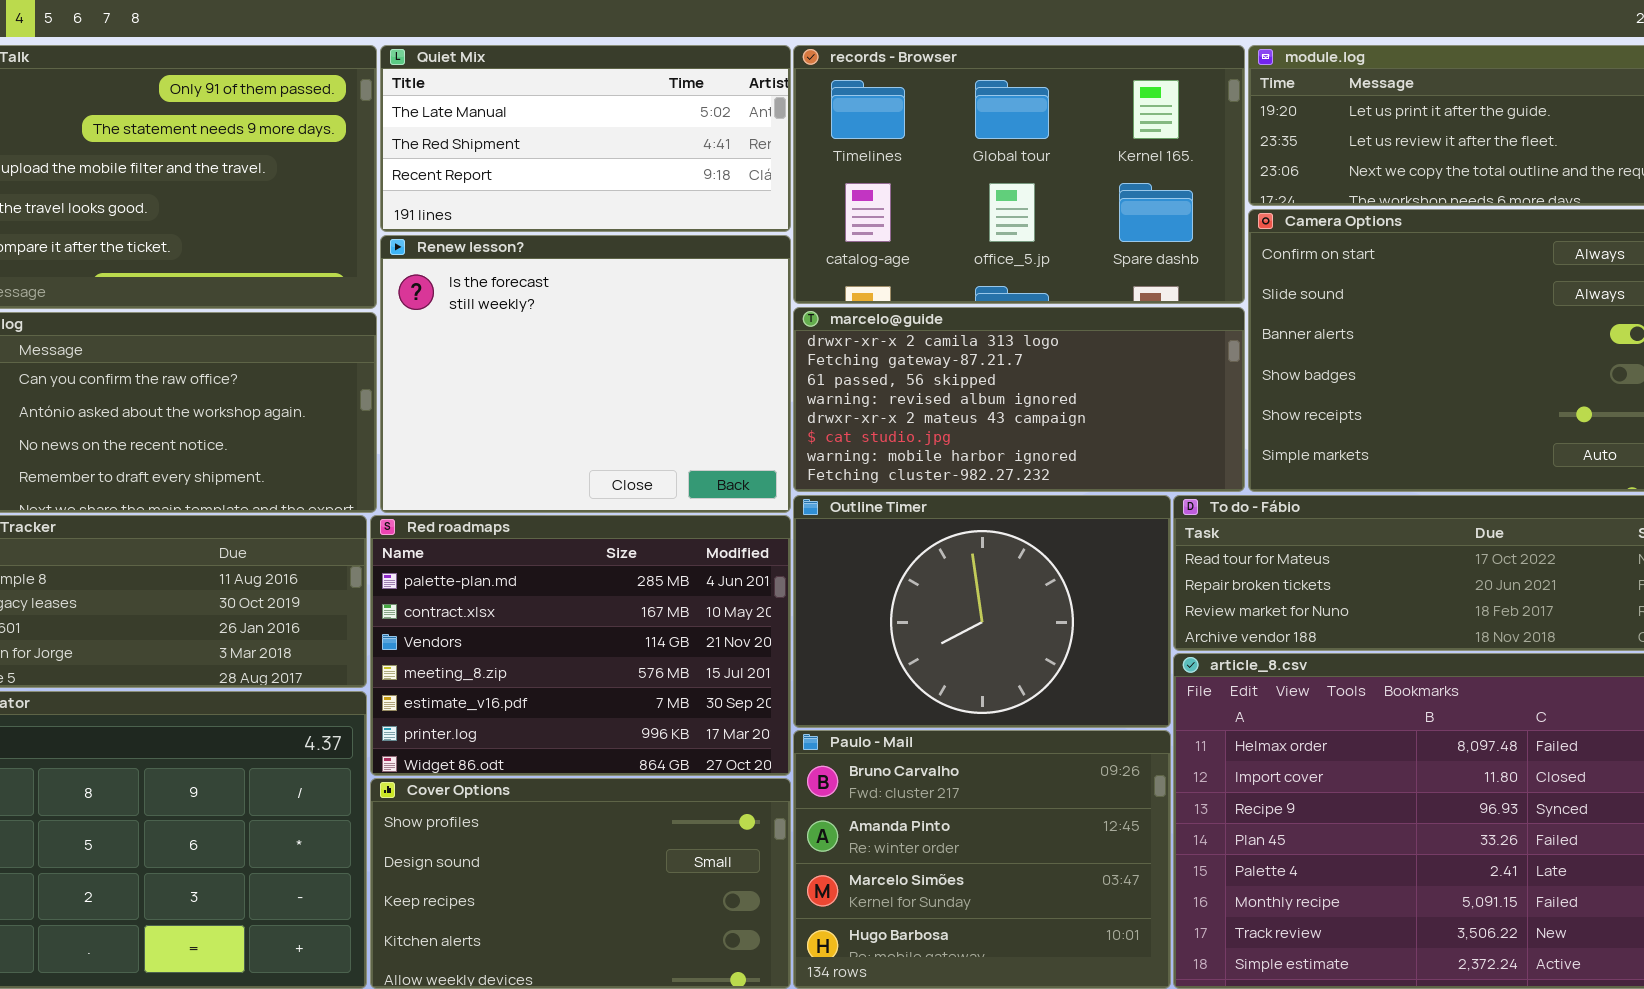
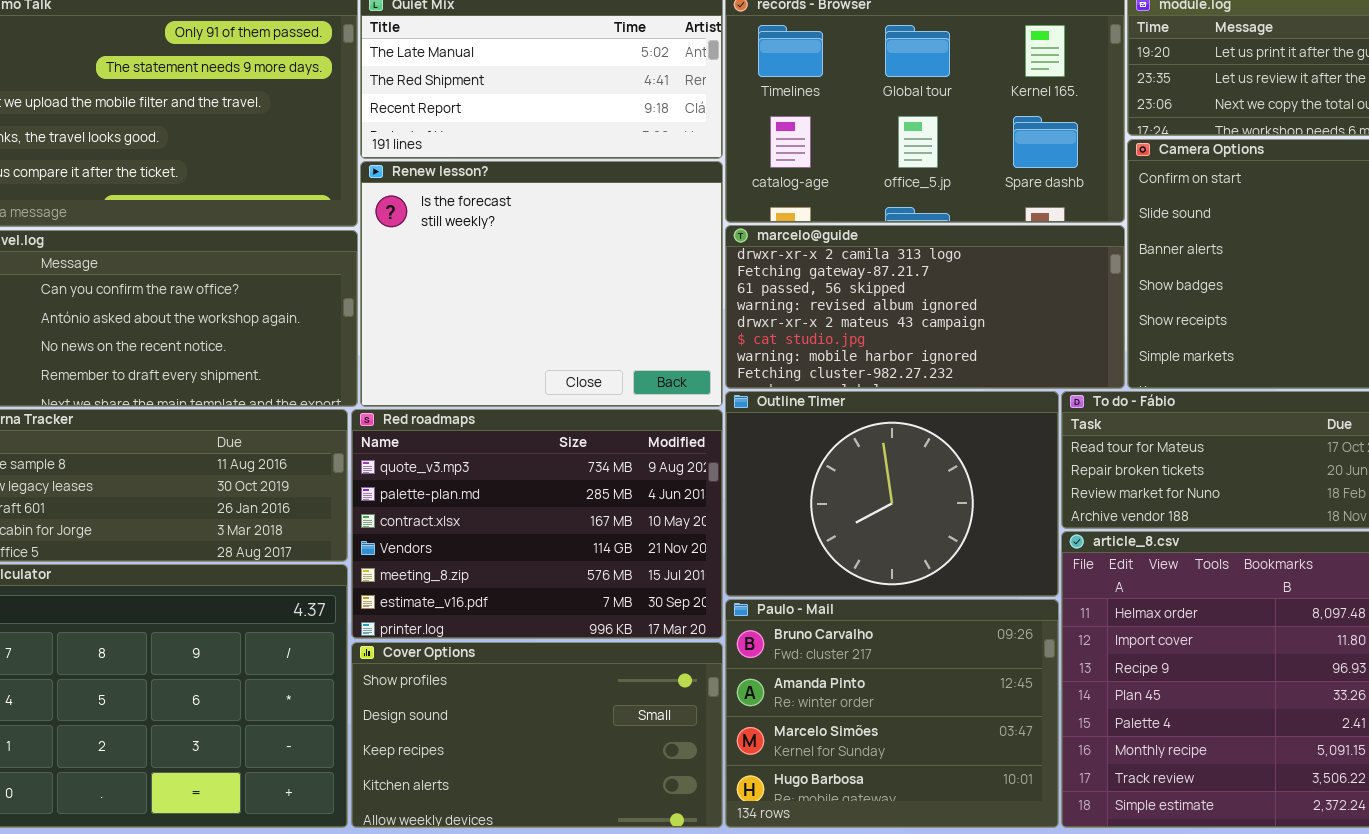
Red roadmaps: [370,515,791,776] -> [351,409,723,639], scrolled up 1 row

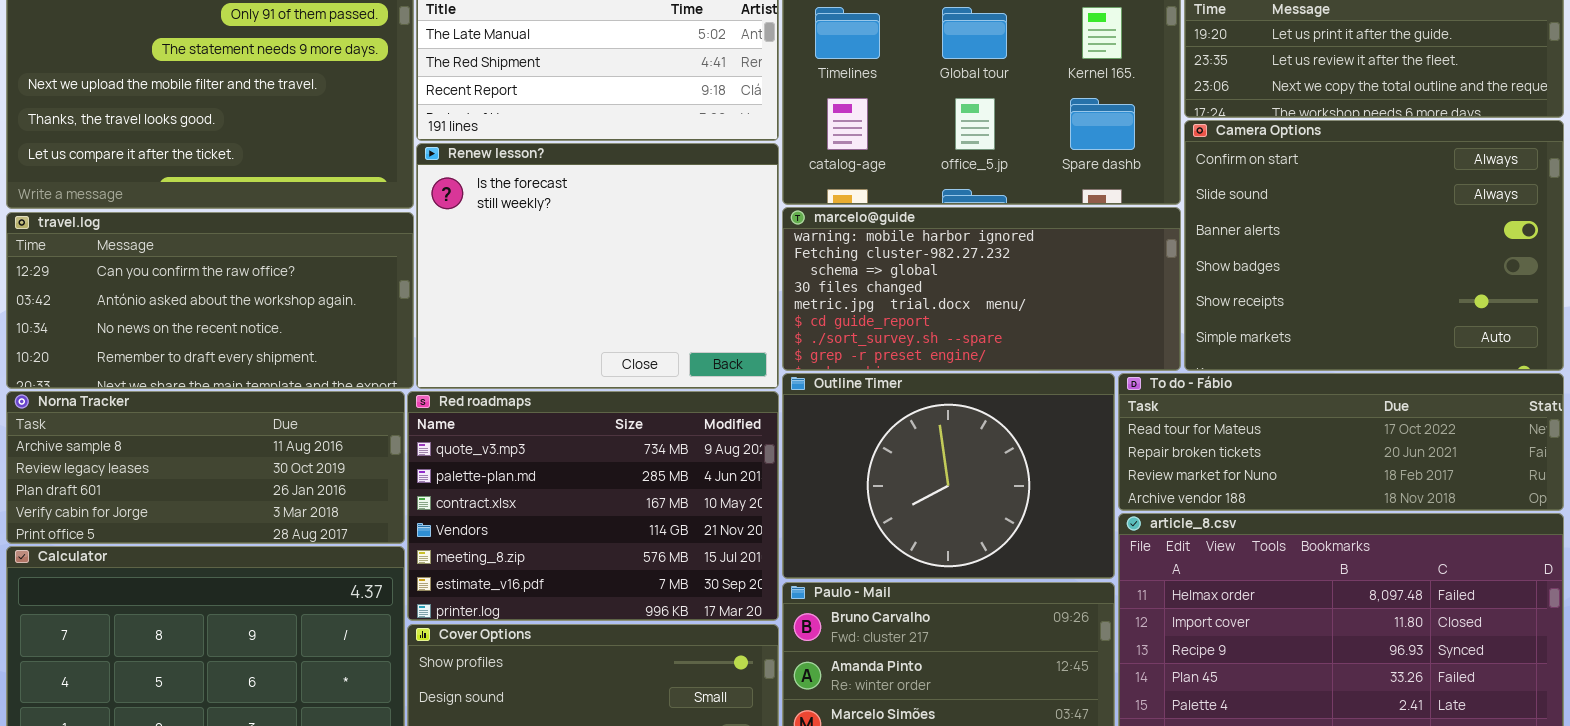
marcelo@guide: [725,225,1125,389] -> [782,207,1181,371], scrolled down 6 rows

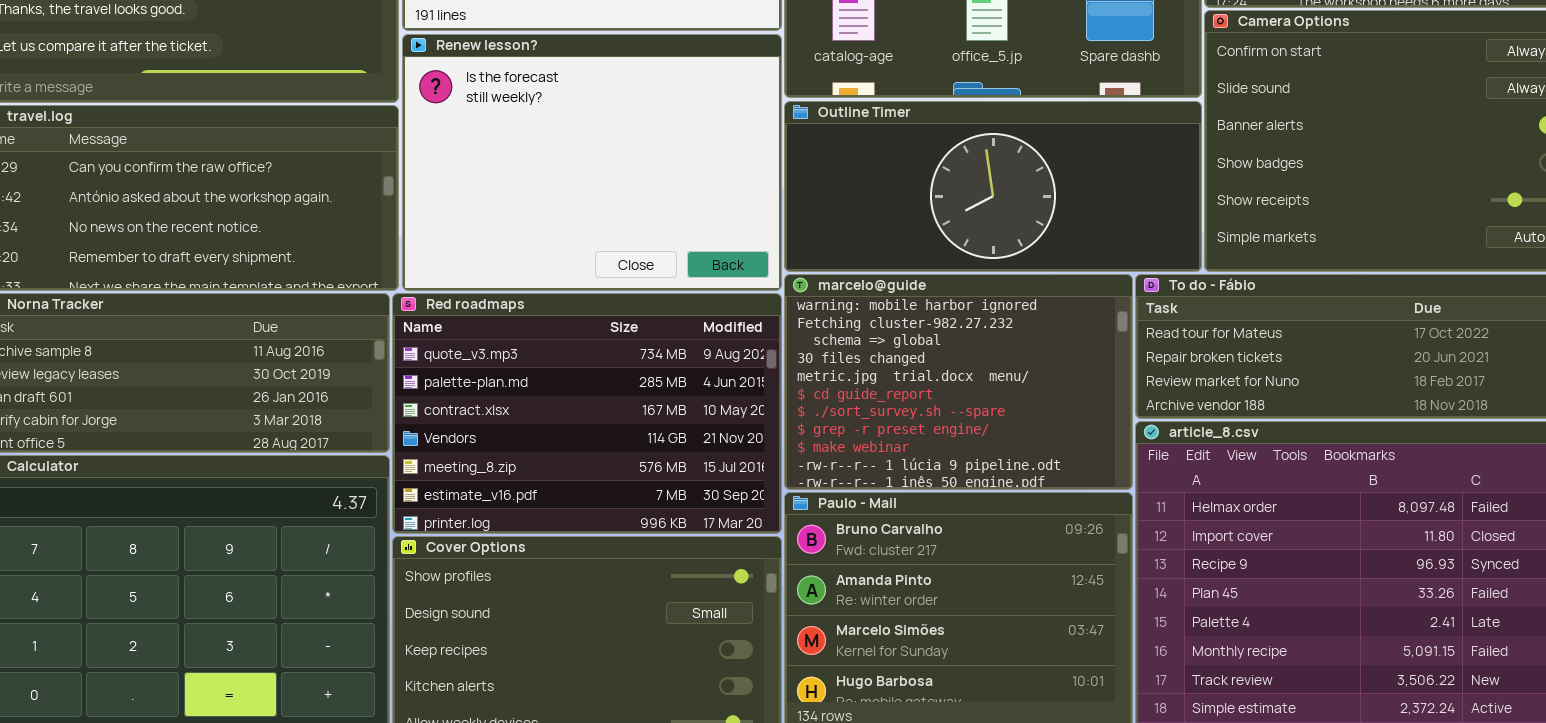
marcelo@guide: [782,207,1181,371] -> [784,274,1133,490], moved, resized
Outline Timer: [782,373,1115,579] -> [784,101,1202,272], moved, resized

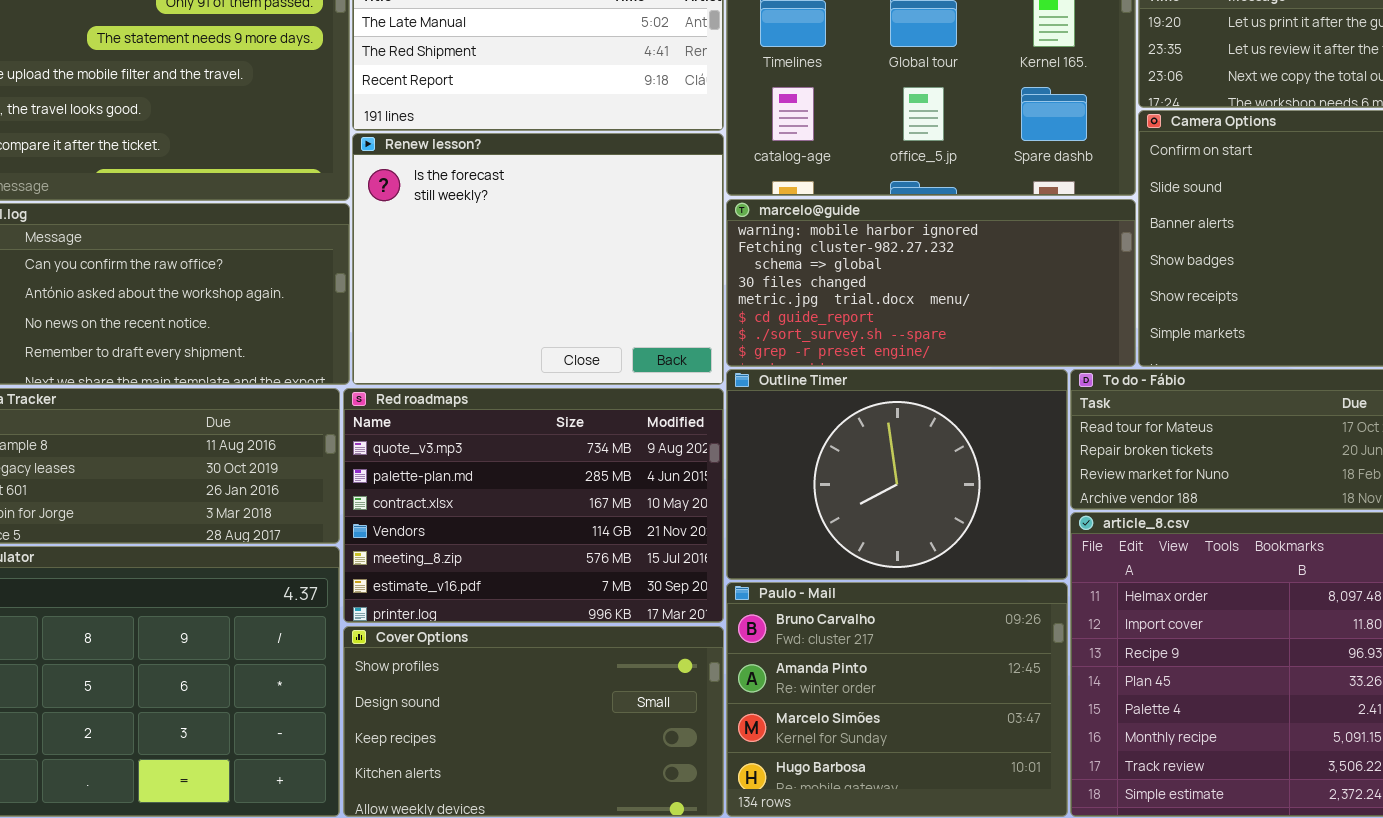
Outline Timer: [784,101,1202,272] -> [726,369,1068,580], moved, resized
marcelo@guide: [784,274,1133,490] -> [726,199,1136,367], moved, resized

